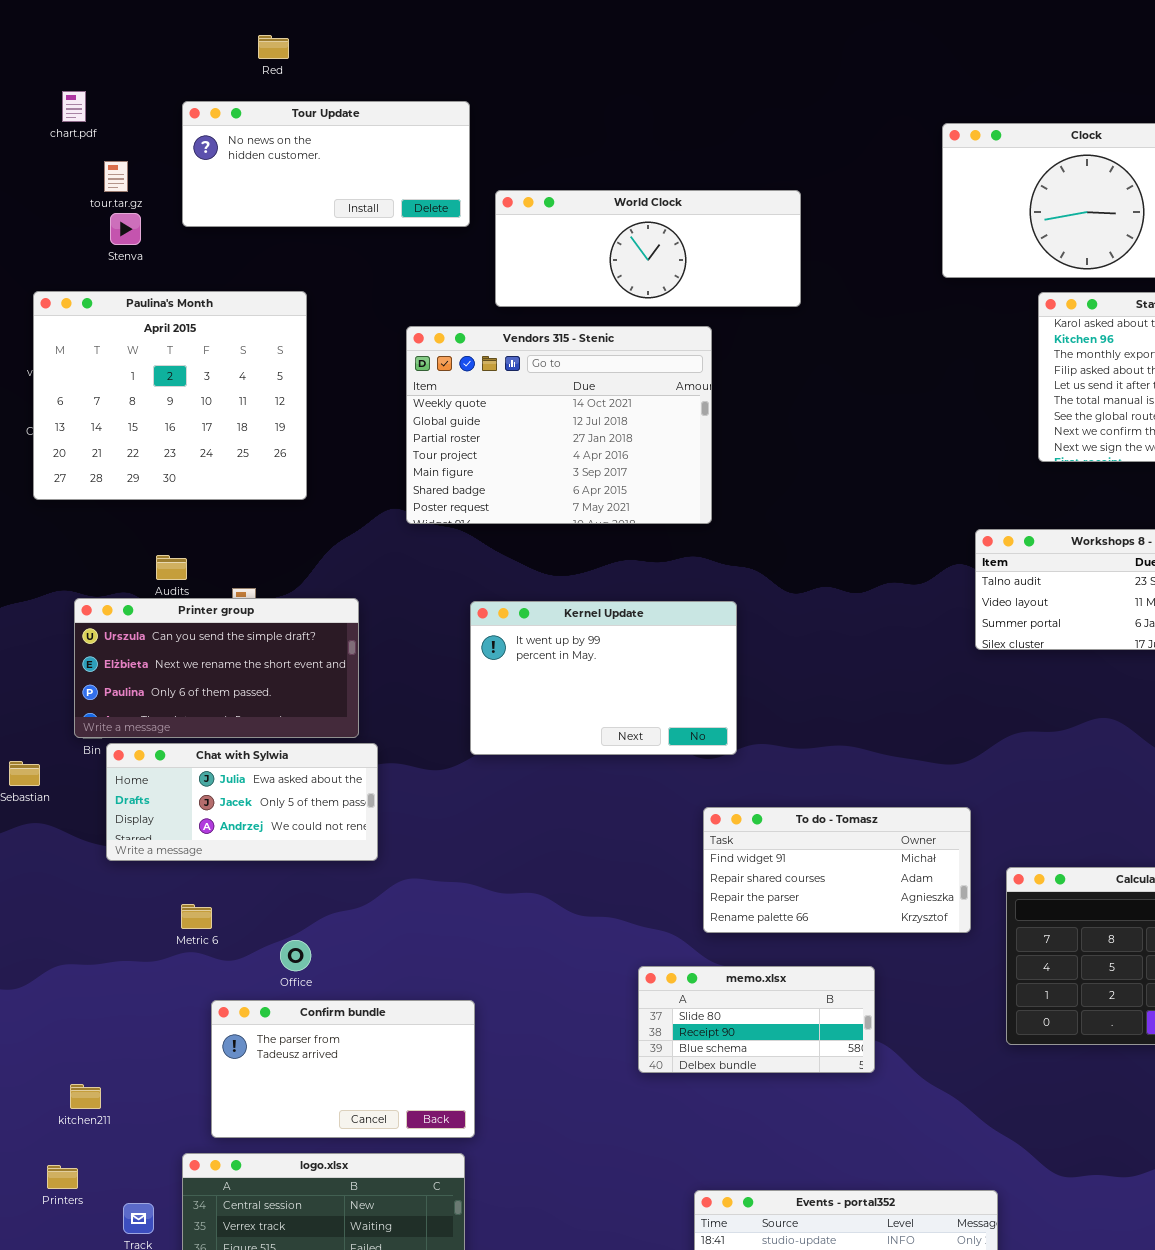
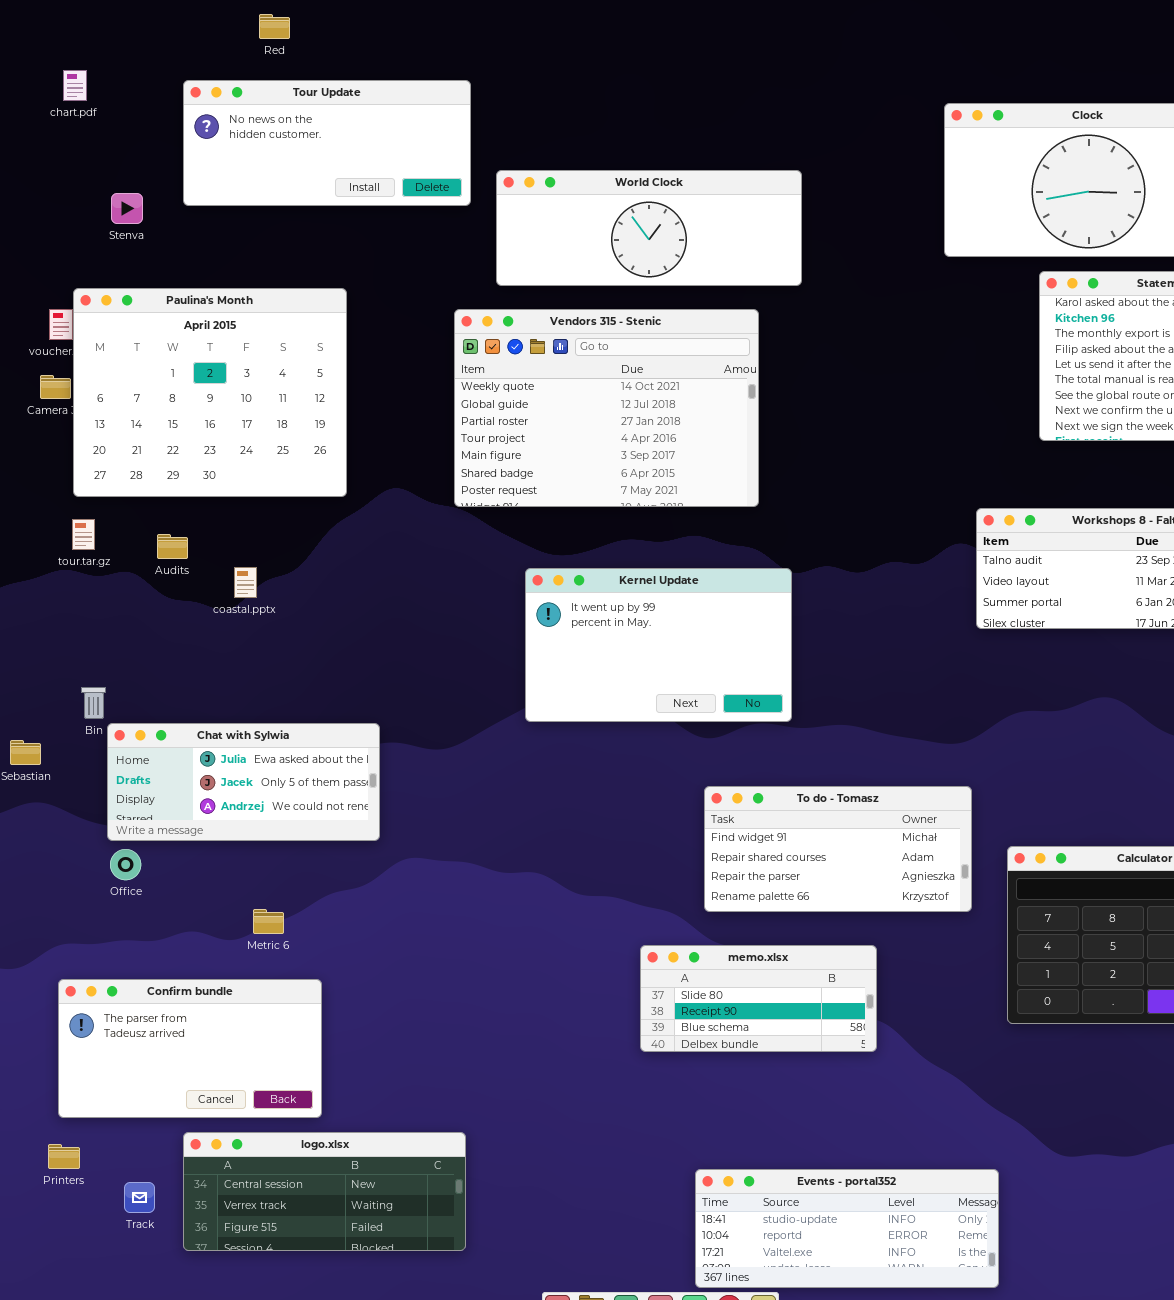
tour.tar.gz: [104,161,128,192] -> [72,519,95,550], moved
Paulina's Month: [33,291,307,500] -> [73,288,347,497], moved
Vendors 315 - Stenic: [406,326,712,524] -> [454,309,759,507], moved
Printer group: [74,598,359,738] -> none, closed
Kernel Update: [470,601,737,755] -> [525,568,792,722], moved
Metric 6: [181,904,212,929] -> [253,909,284,934], moved
Office: [280,940,311,971] -> [110,849,141,880], moved
Confirm bundle: [211,1000,475,1138] -> [58,979,322,1118], moved

